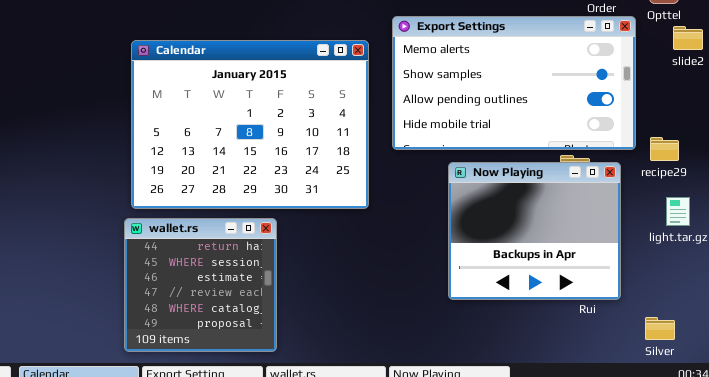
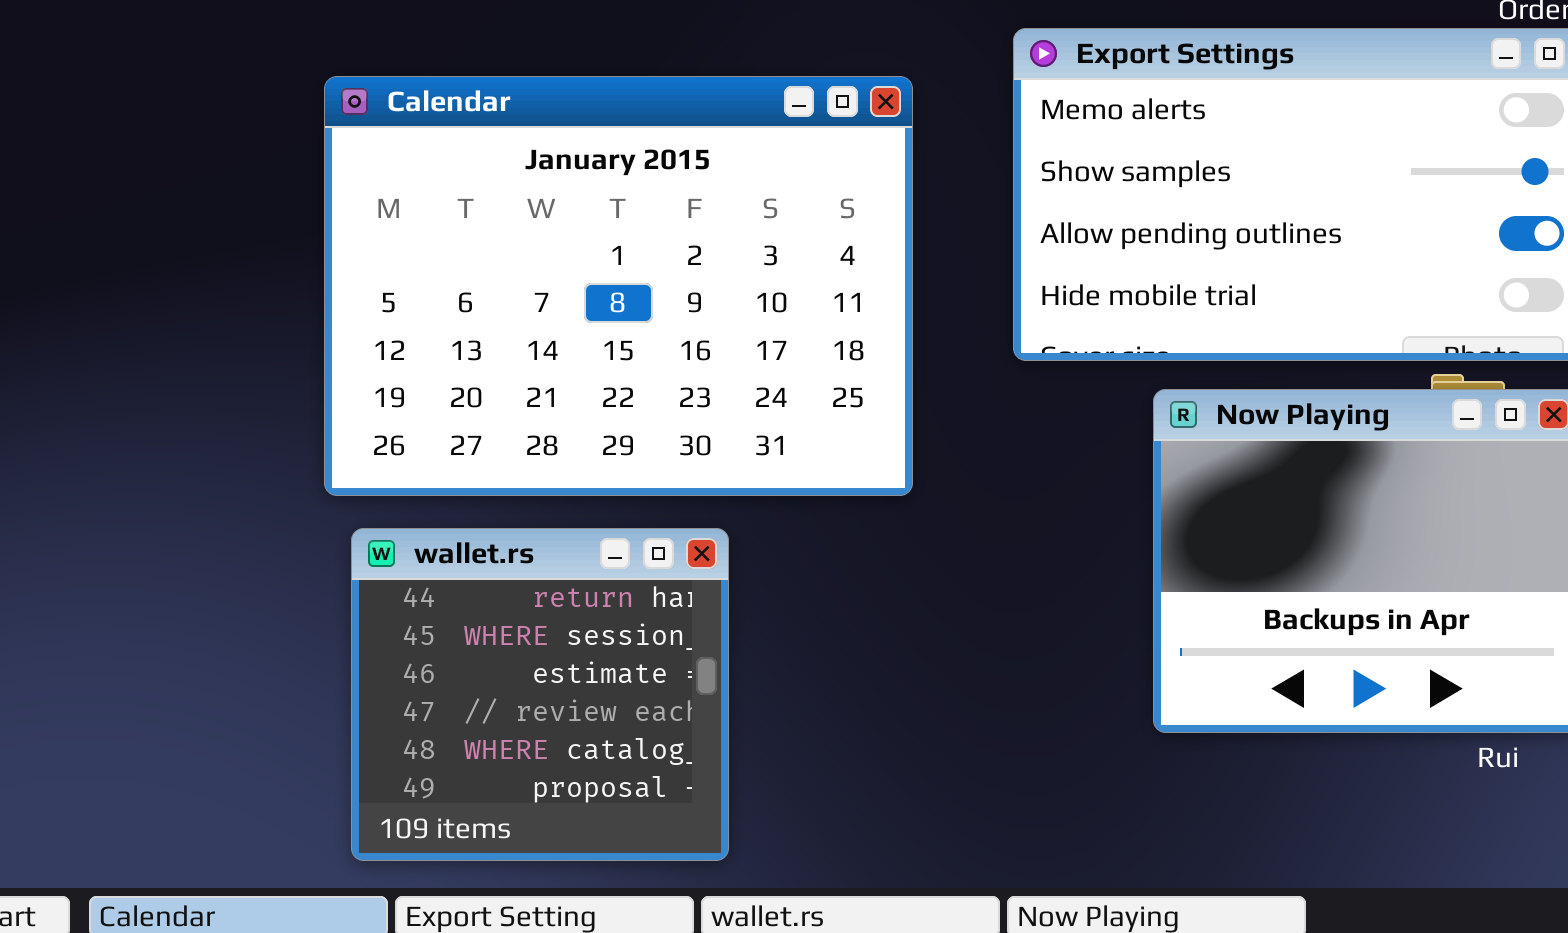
Calendar: [131,40,369,209] -> [324,76,913,496], moved

